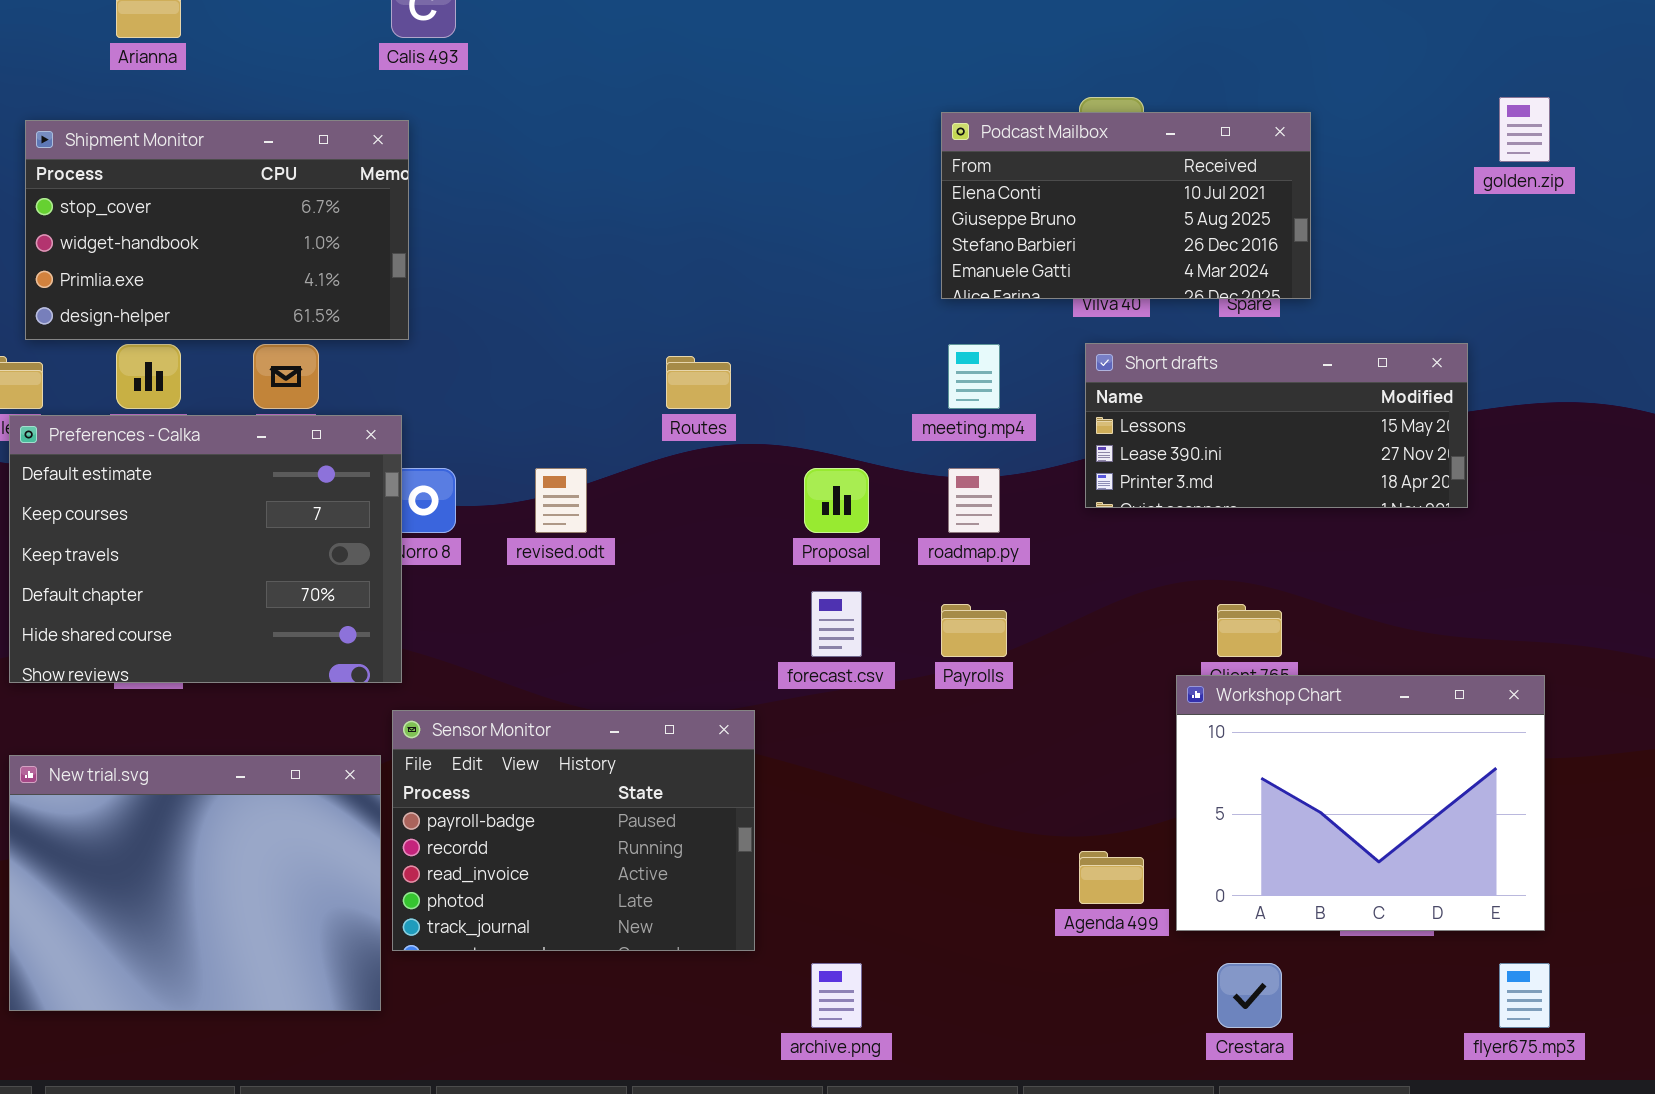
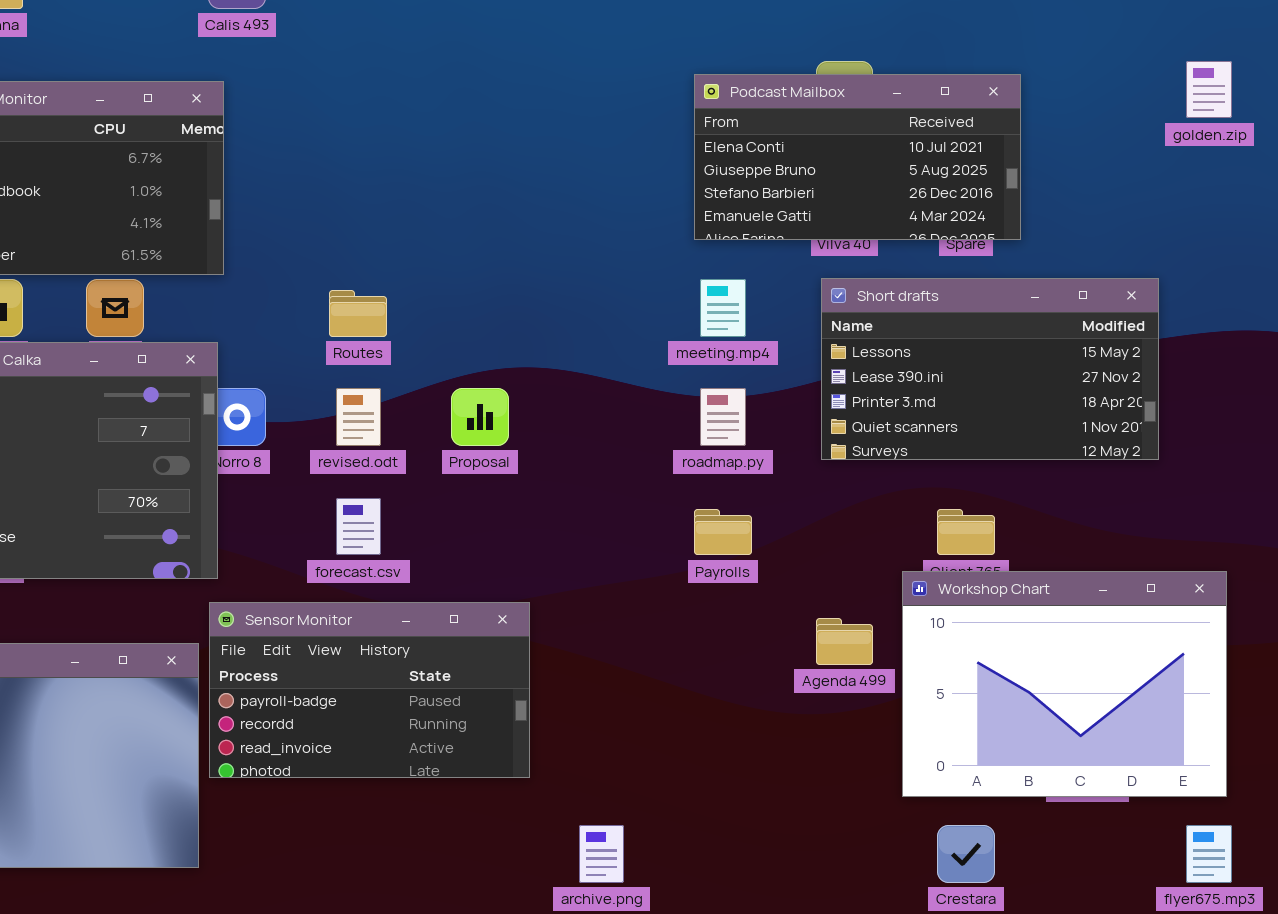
Short drafts: [1085,343,1468,508] -> [821,278,1159,460], resized
Routes: [666,356,731,409] -> [329,290,387,337], moved
Proposal: [804,468,869,533] -> [451,388,509,446], moved
forecast.csv: [811,591,862,657] -> [336,498,381,555], moved
Sensor Monitor: [392,710,755,951] -> [209,602,530,778], resized
Agenda 499: [1079,851,1144,904] -> [816,618,873,665], moved

